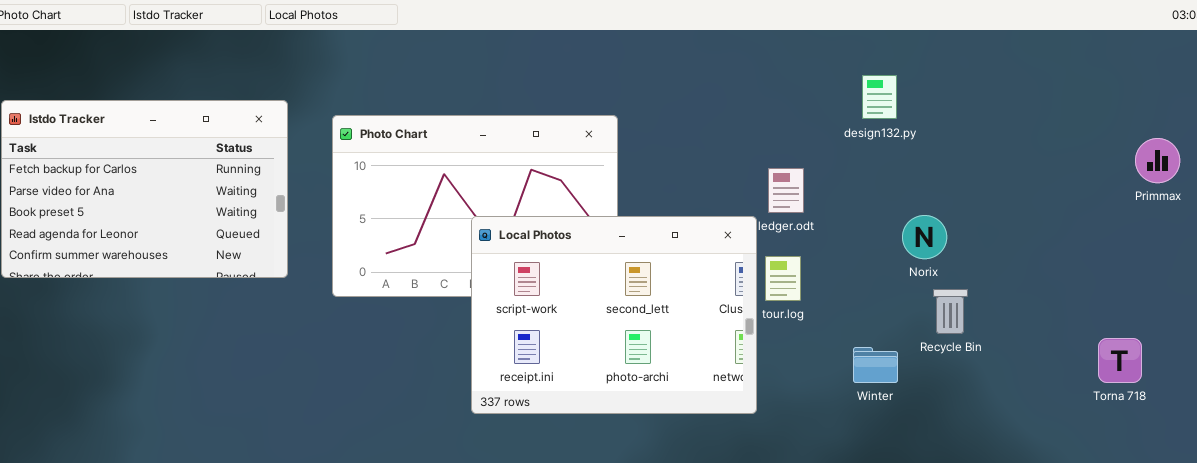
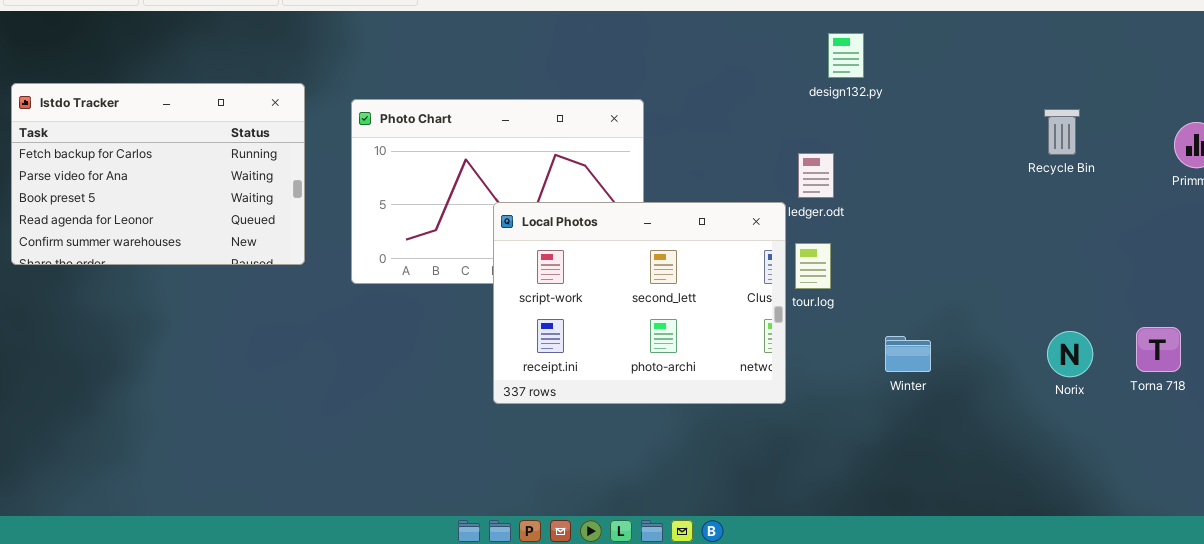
design132.py: [862,75,897,119] -> [828,33,864,78], moved
Norix: [902,215,947,259] -> [1047,331,1093,377], moved
Recycle Bin: [933,289,968,334] -> [1044,109,1080,155], moved

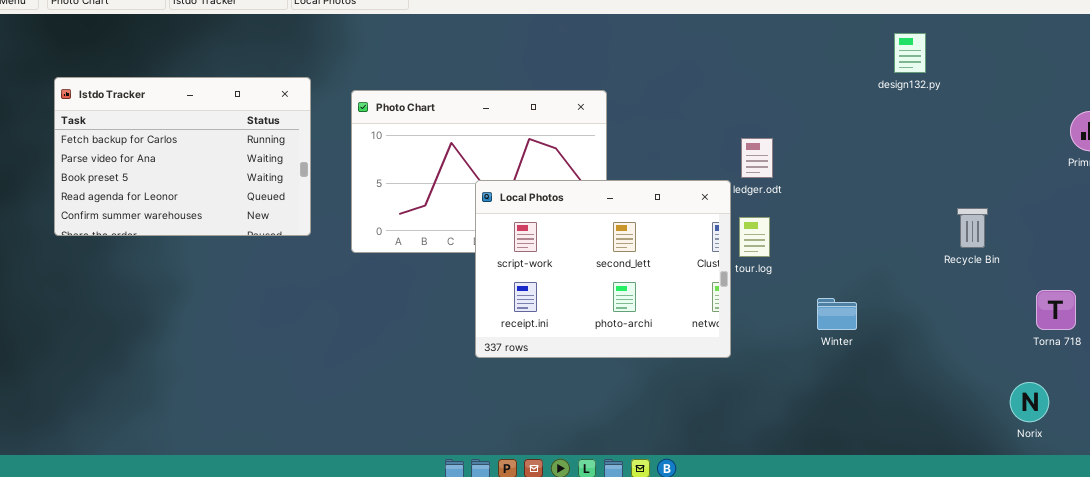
design132.py: [828,33,864,78] -> [894,33,926,73], moved
Recycle Bin: [1044,109,1080,155] -> [957,208,988,248], moved
Norix: [1047,331,1093,377] -> [1010,382,1049,422], moved

